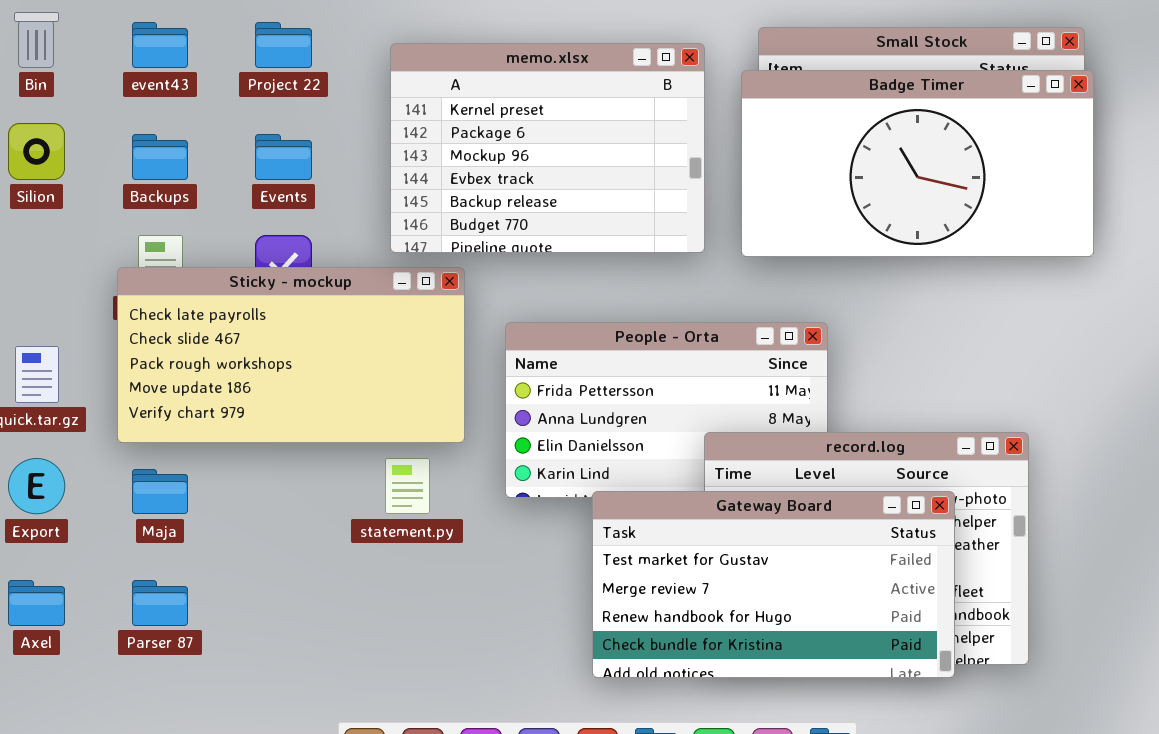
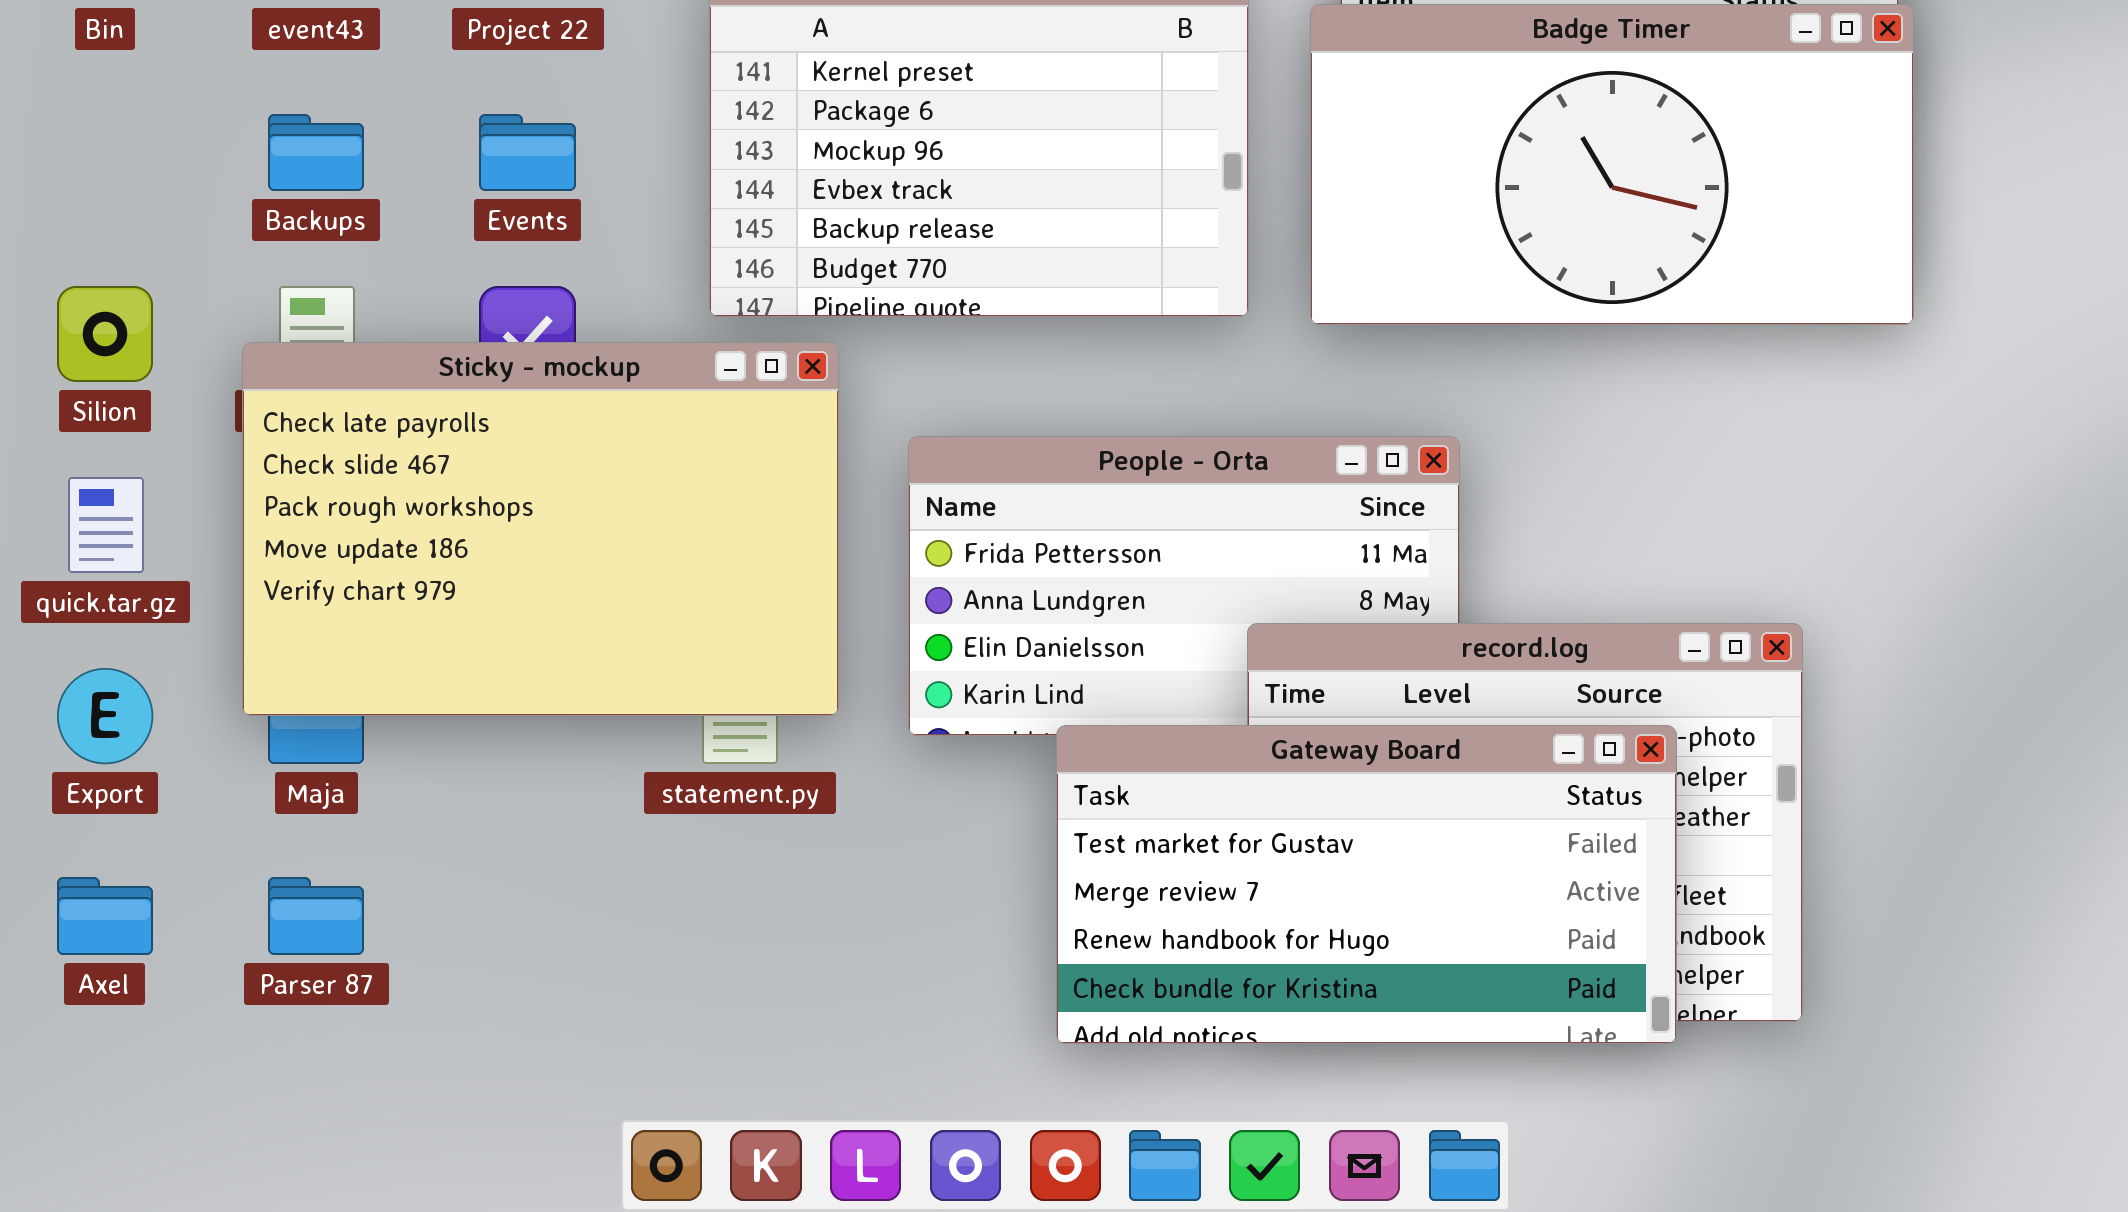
Silion: [8,123,65,180] -> [57,286,153,382], moved
Sticky - mockup: [117,267,465,443] -> [242,342,839,716], resized

